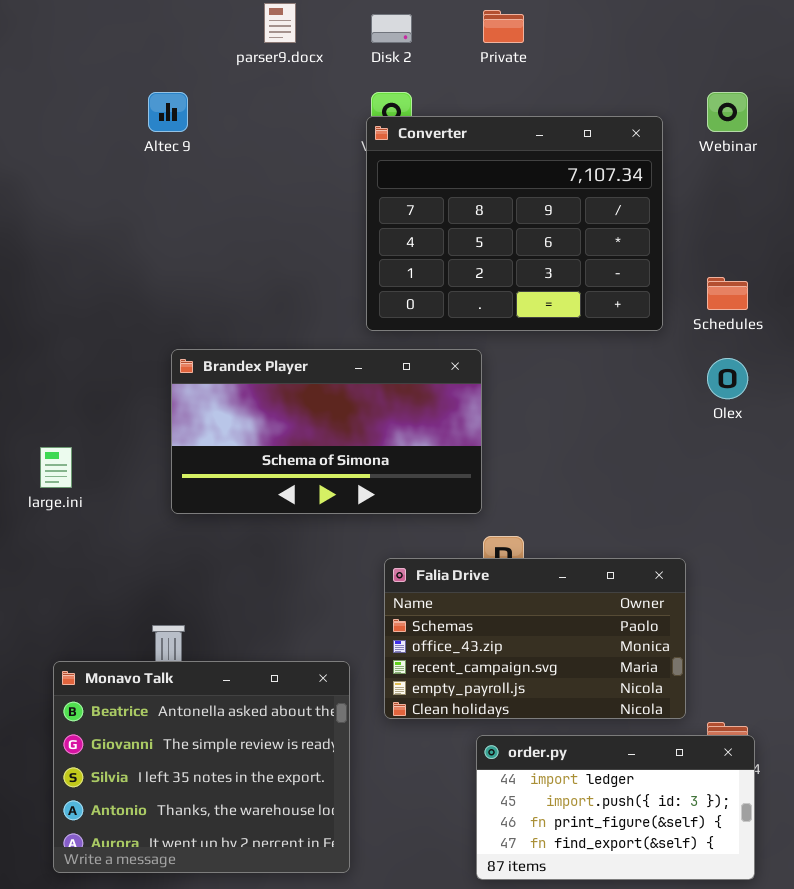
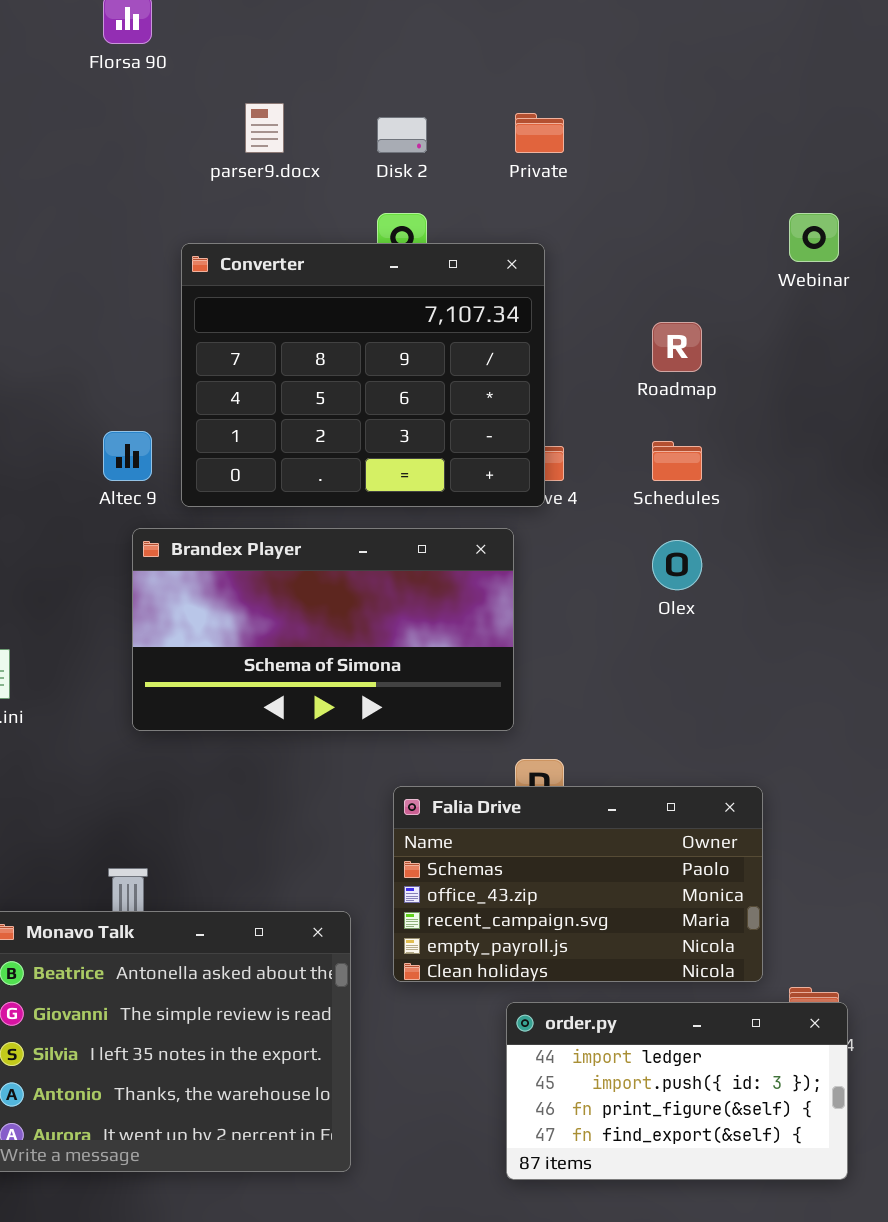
Altec 9: [148,92,188,132] -> [103,431,152,481], moved
Converter: [366,116,663,331] -> [181,243,545,507], moved
Schedules: [707,277,748,310] -> [652,441,702,481], moved
Olex: [707,358,748,399] -> [652,540,702,590], moved

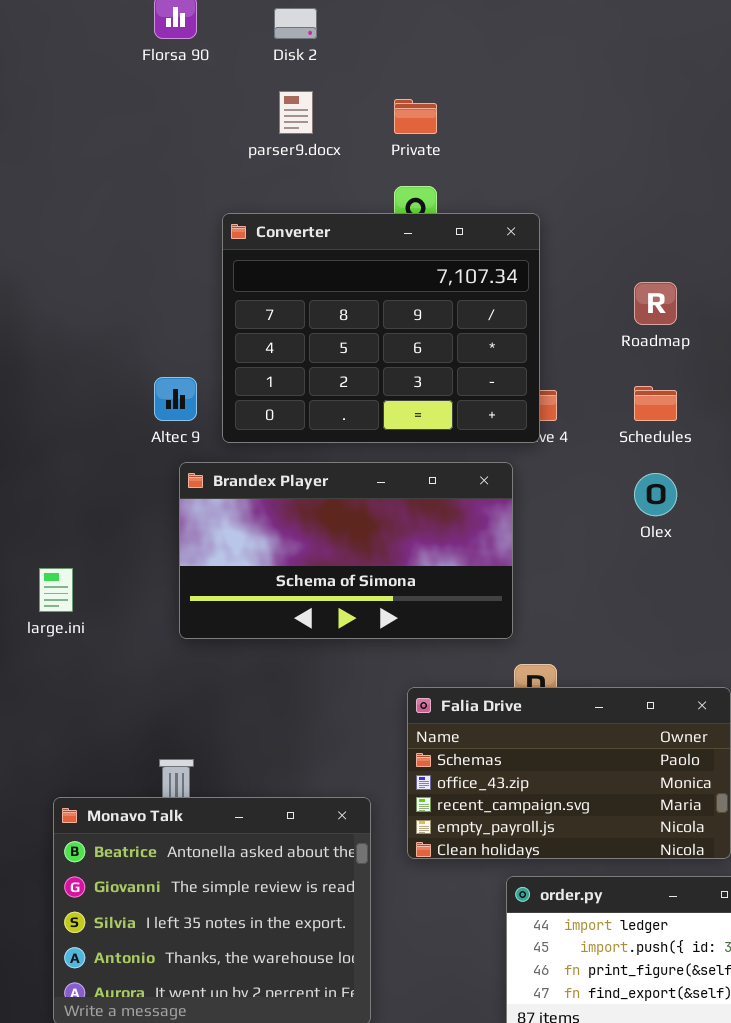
Private: [515,113,564,153] -> [394,99,437,134], moved
Disk 2: [377,117,427,153] -> [274,8,317,39], moved

